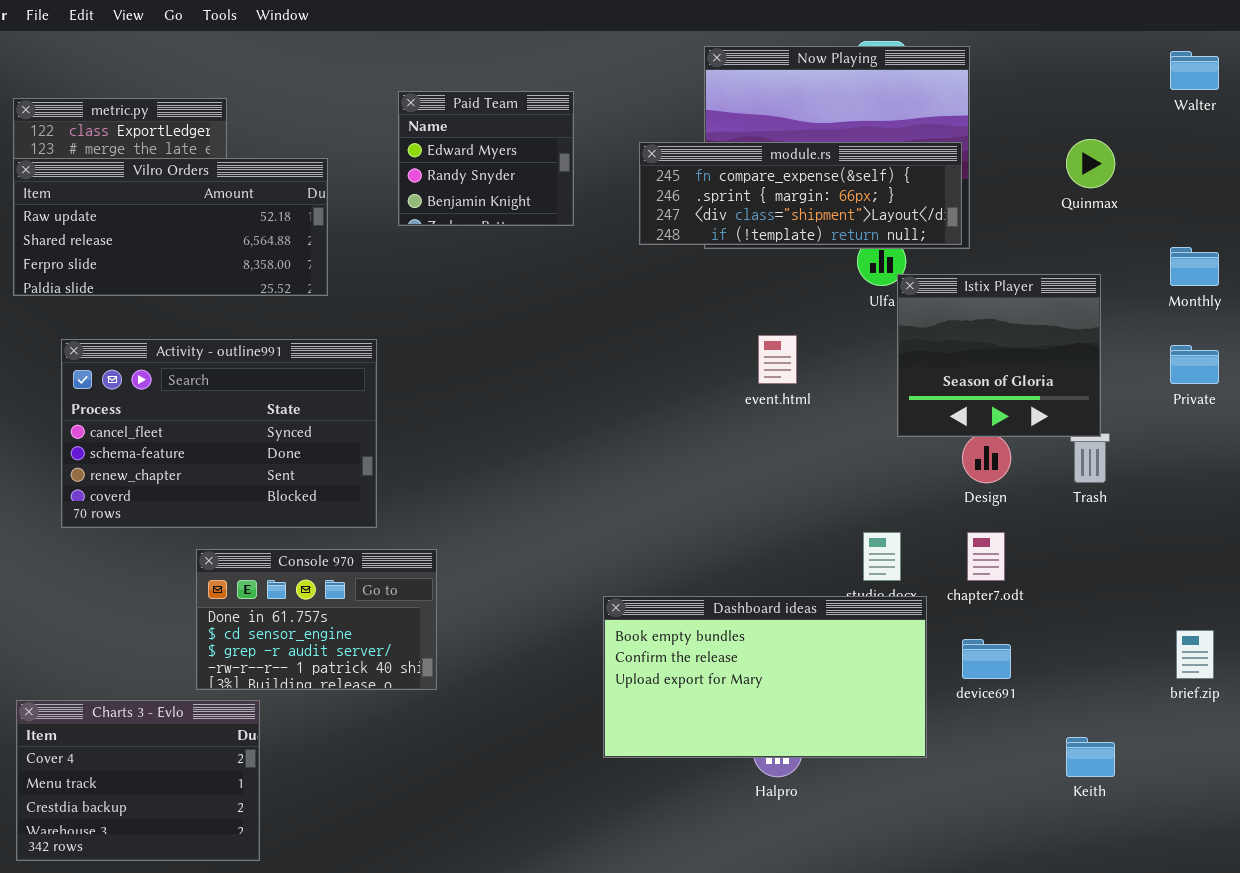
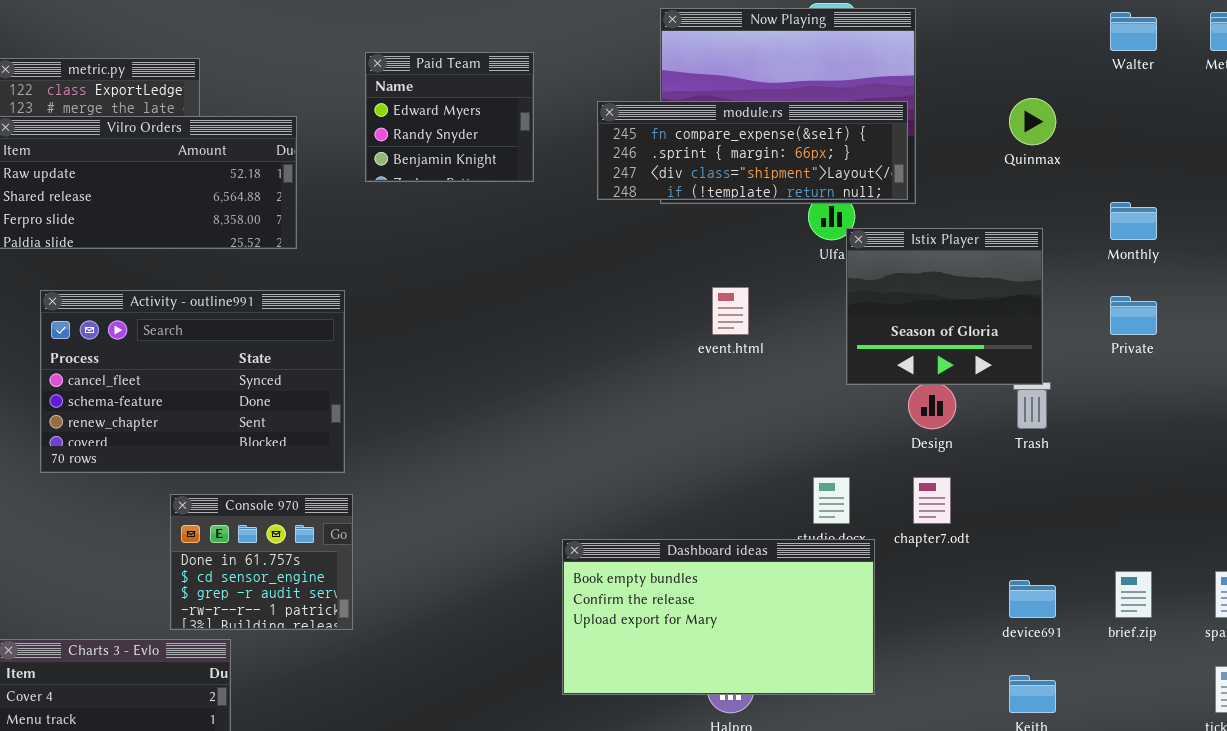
Console 970: [196,549,437,690] -> [170,494,353,630], resized
device691: [962,639,1011,679] -> [1009,580,1056,618], moved

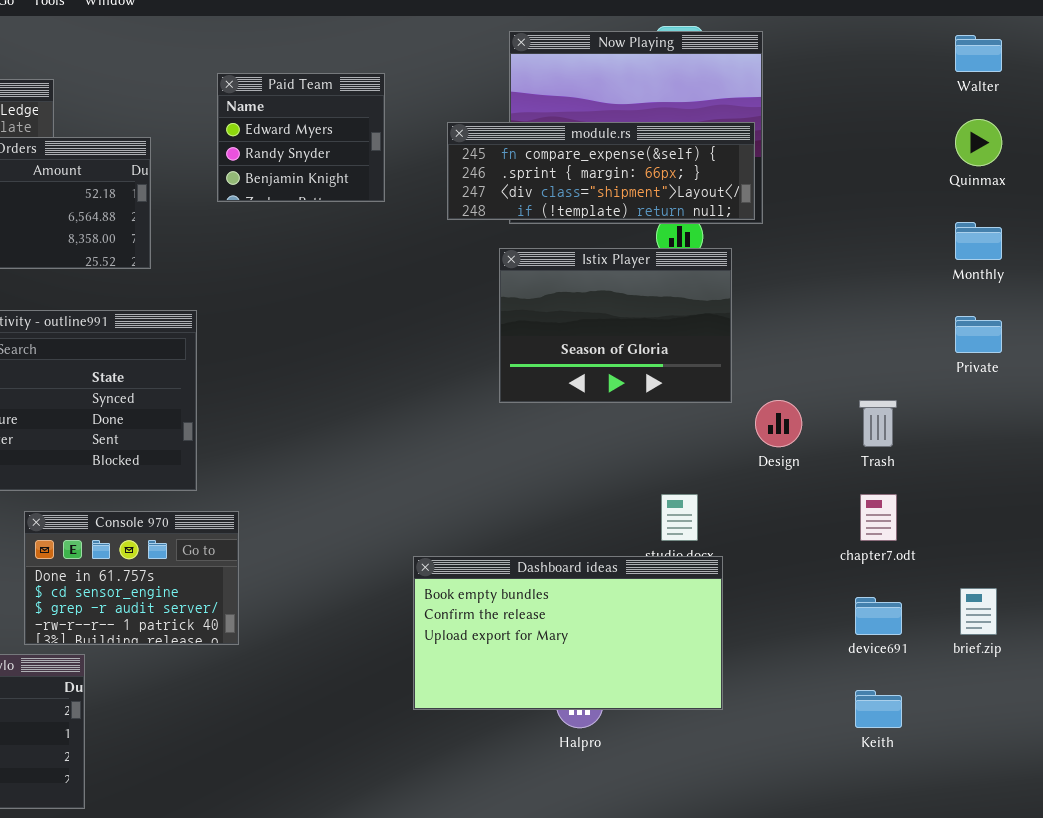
Quinmax: [1009,98,1056,145] -> [955,119,1002,166], moved
Istix Player: [846,228,1043,385] -> [499,248,732,403], moved, resized
chapter7.odt: [913,477,951,524] -> [860,494,897,541], moved
Console 970: [170,494,353,630] -> [24,511,239,645], resized

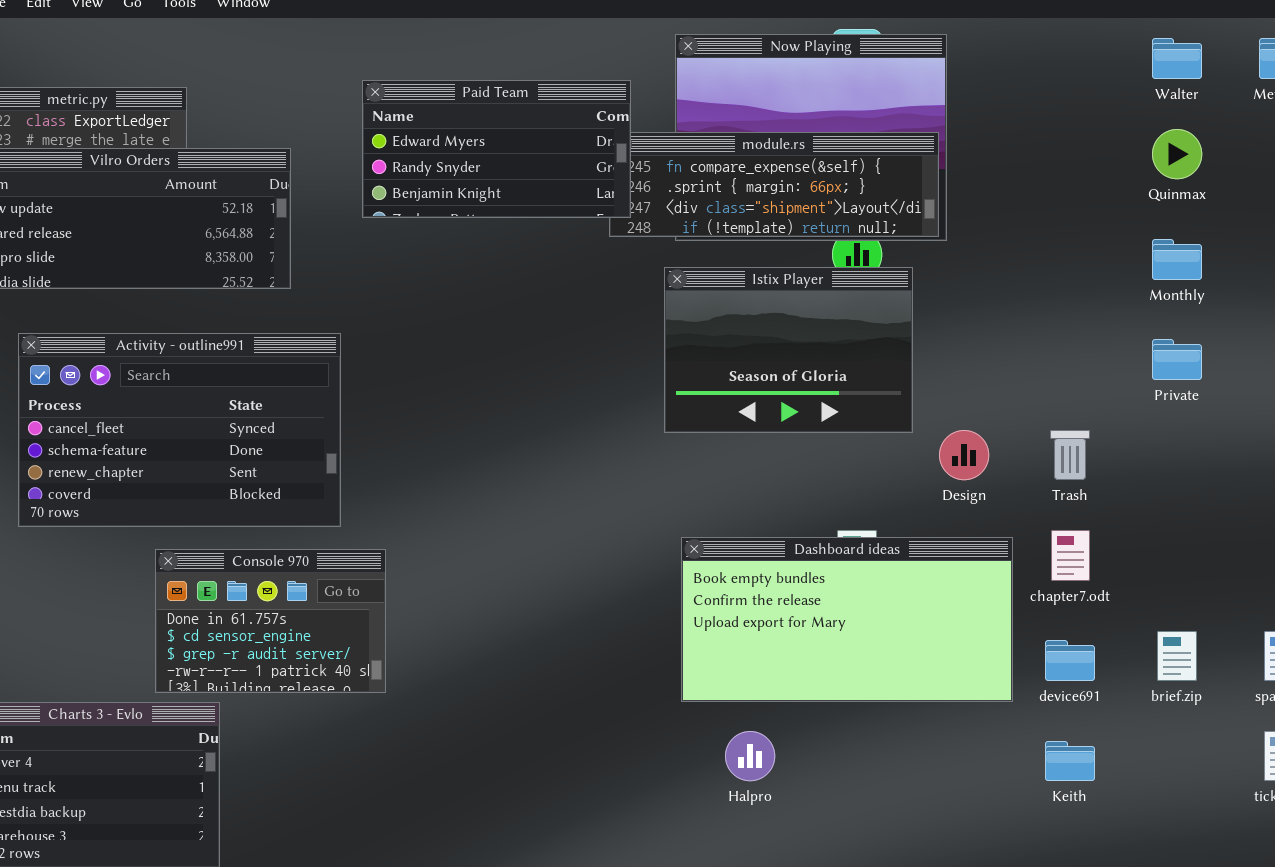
Paid Team: [217,73,385,202] -> [362,80,631,218], resized
Dashboard ideas: [413,556,723,710] -> [681,537,1013,702], moved

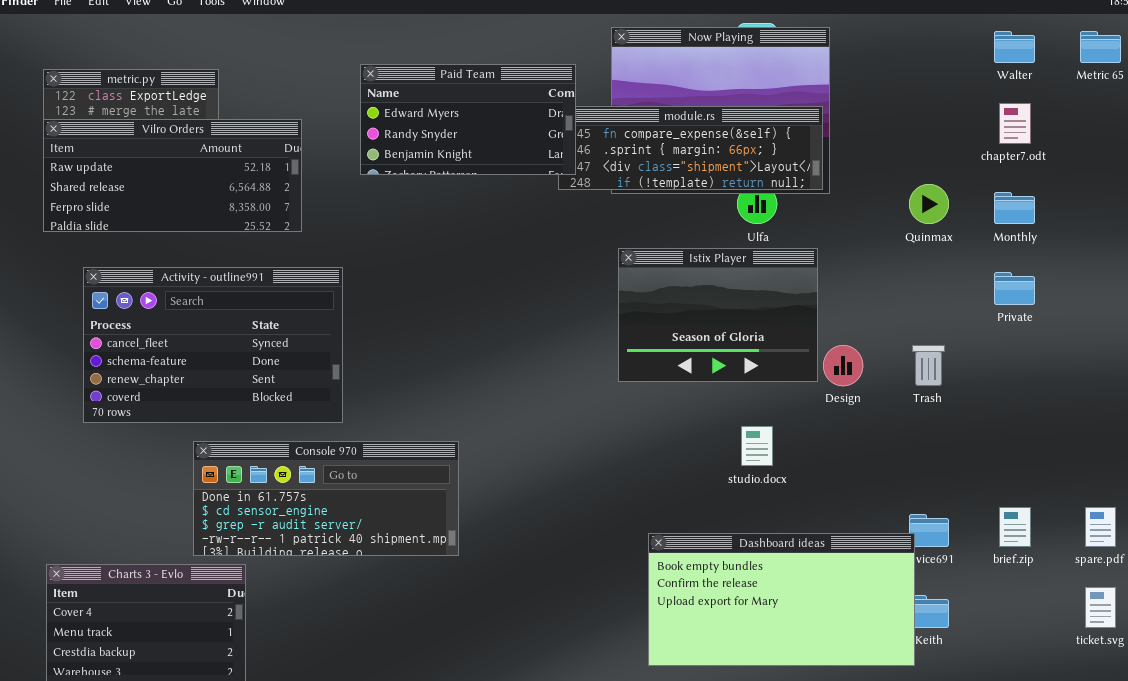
Quinmax: [1152,129,1202,179] -> [909,184,949,224], moved
Istix Player: [664,267,913,433] -> [618,248,818,382], moved
chapter7.odt: [1051,530,1090,581] -> [999,103,1031,144], moved
Dashboard ideas: [681,537,1013,702] -> [648,533,915,666], moved
Console 970: [155,549,386,693] -> [193,441,459,556], resized

